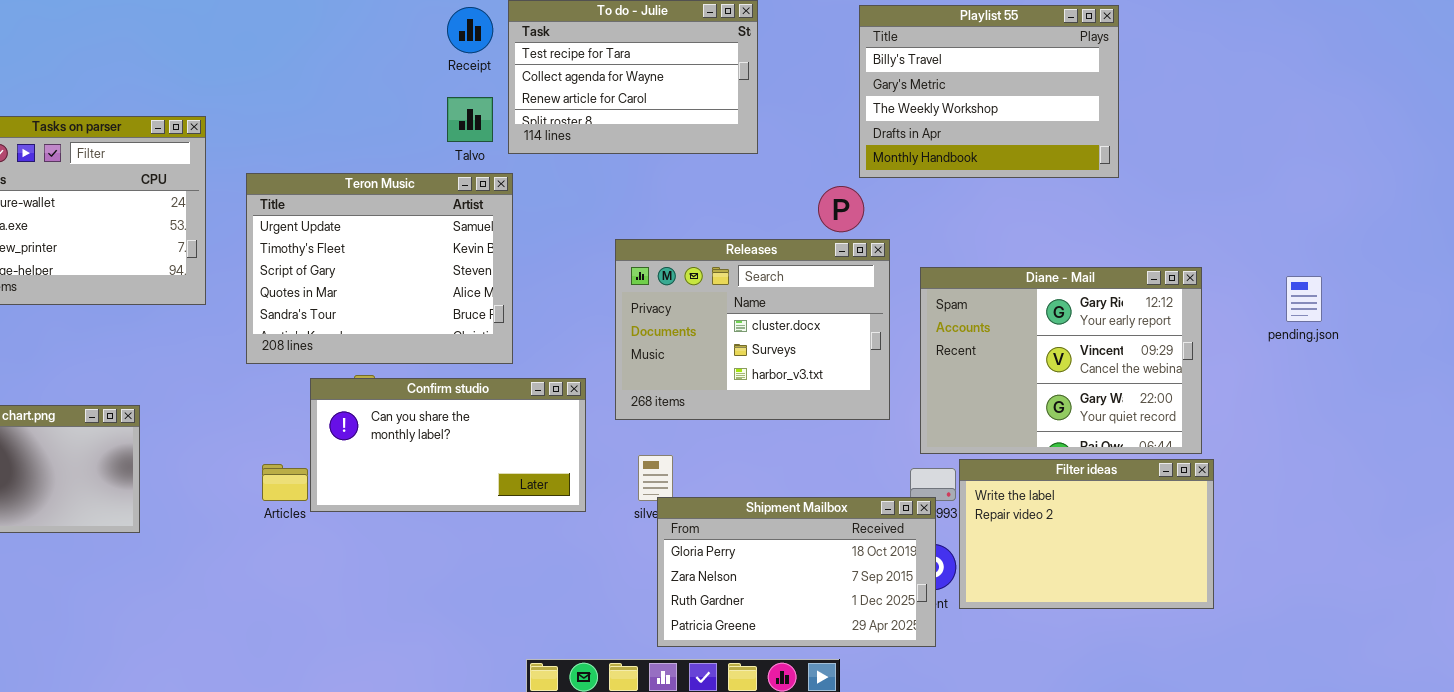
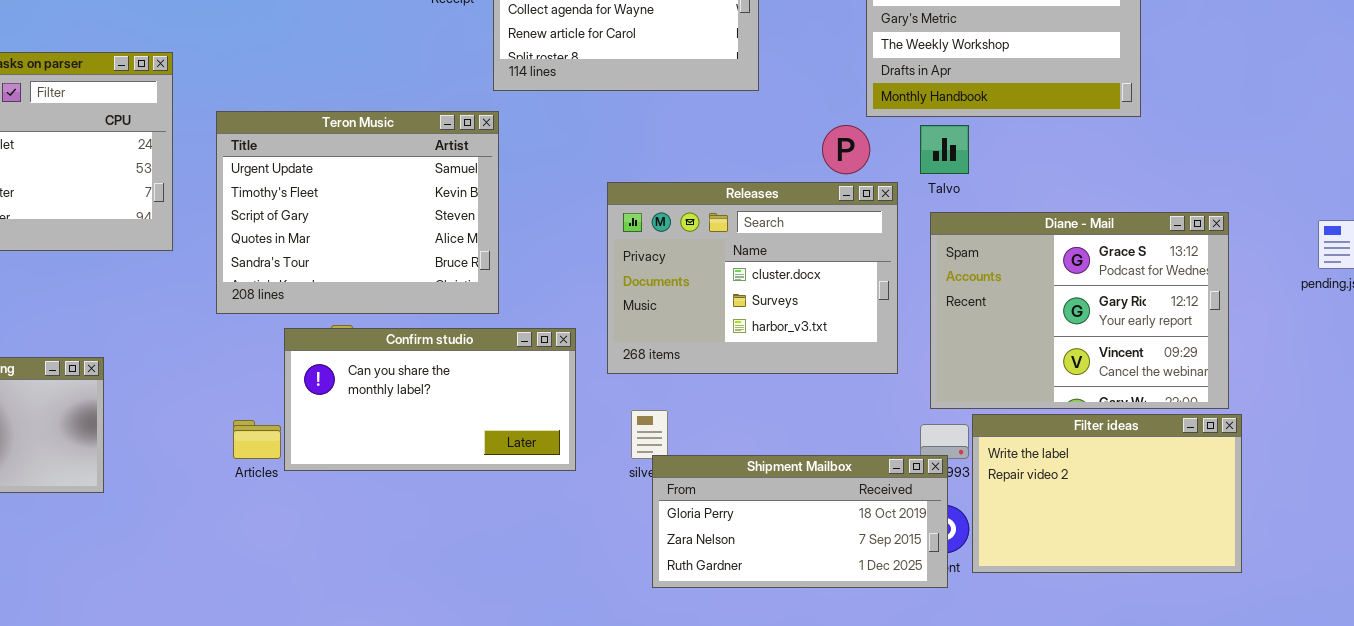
Talvo: [447,97,493,142] -> [920,125,969,174], moved
Diane - Mail: [920,267,1202,454] -> [930,212,1229,409], scrolled up 1 row
Shipment Mailbox: [657,497,936,647] -> [652,455,948,588], resized

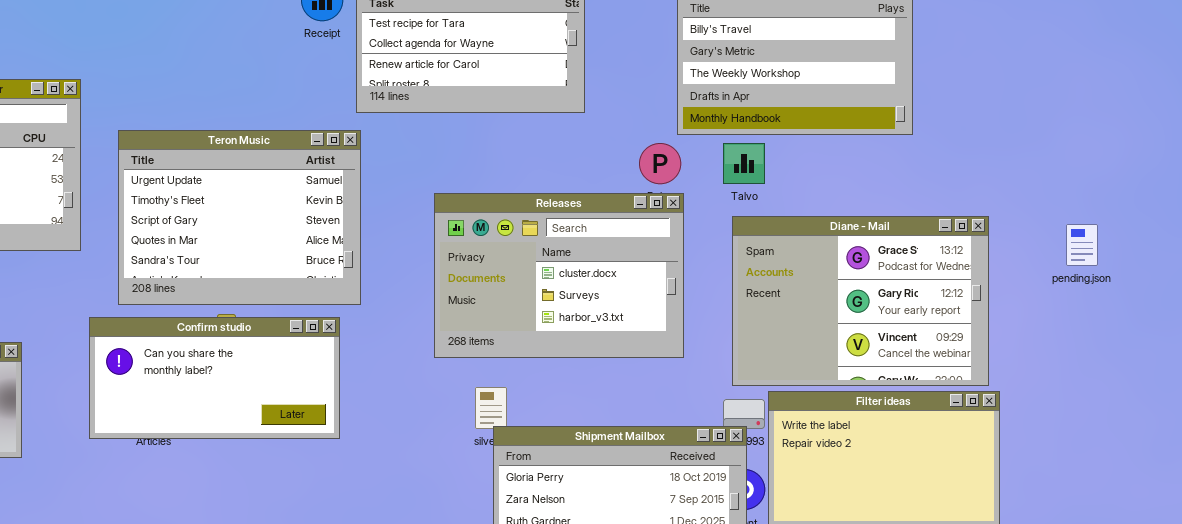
Releases: [607,182,898,374] -> [434,193,684,358], moved
Confirm studio: [284,328,576,471] -> [89,317,340,439], moved

